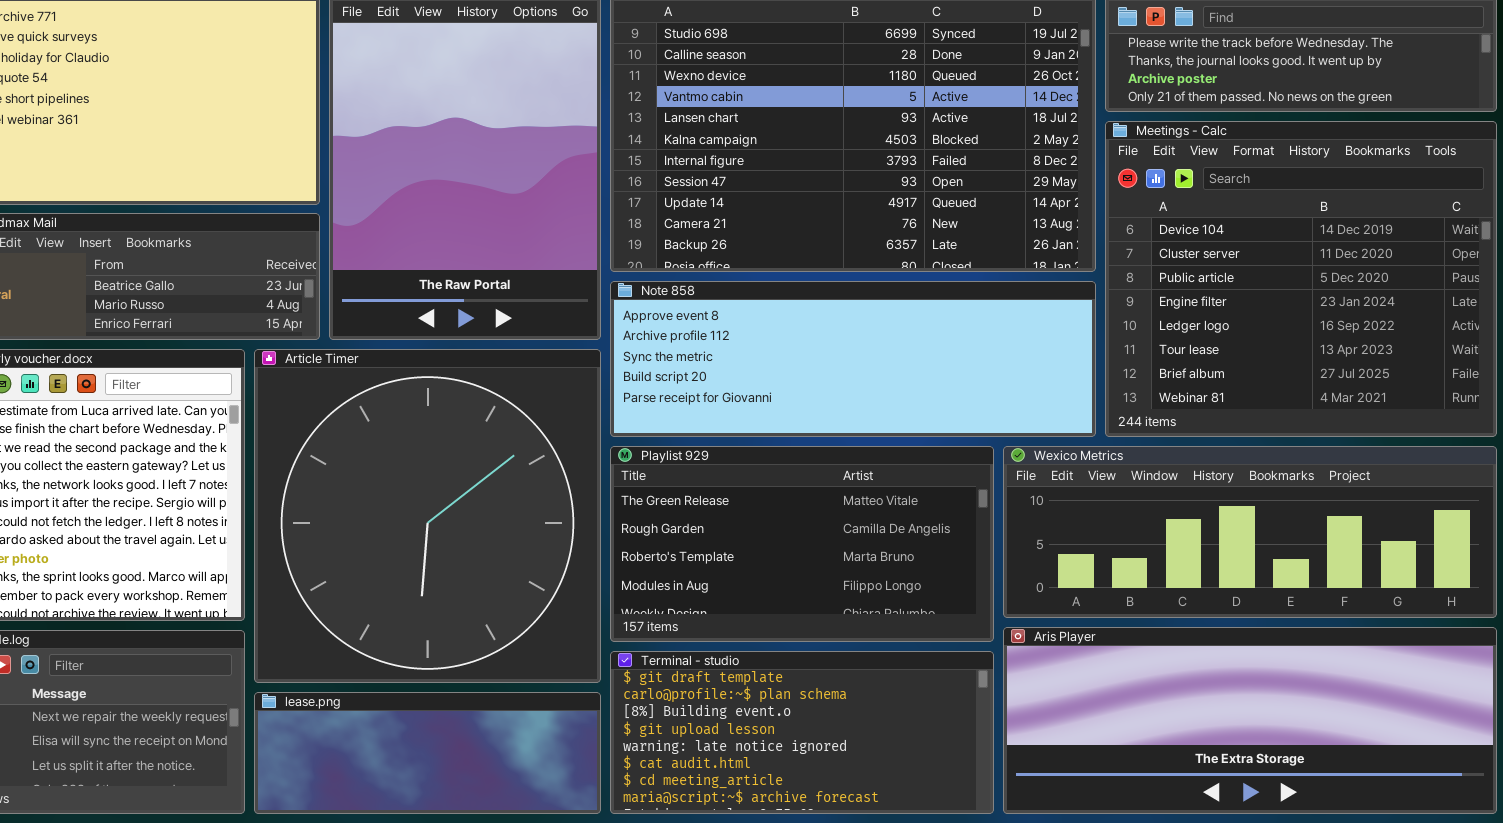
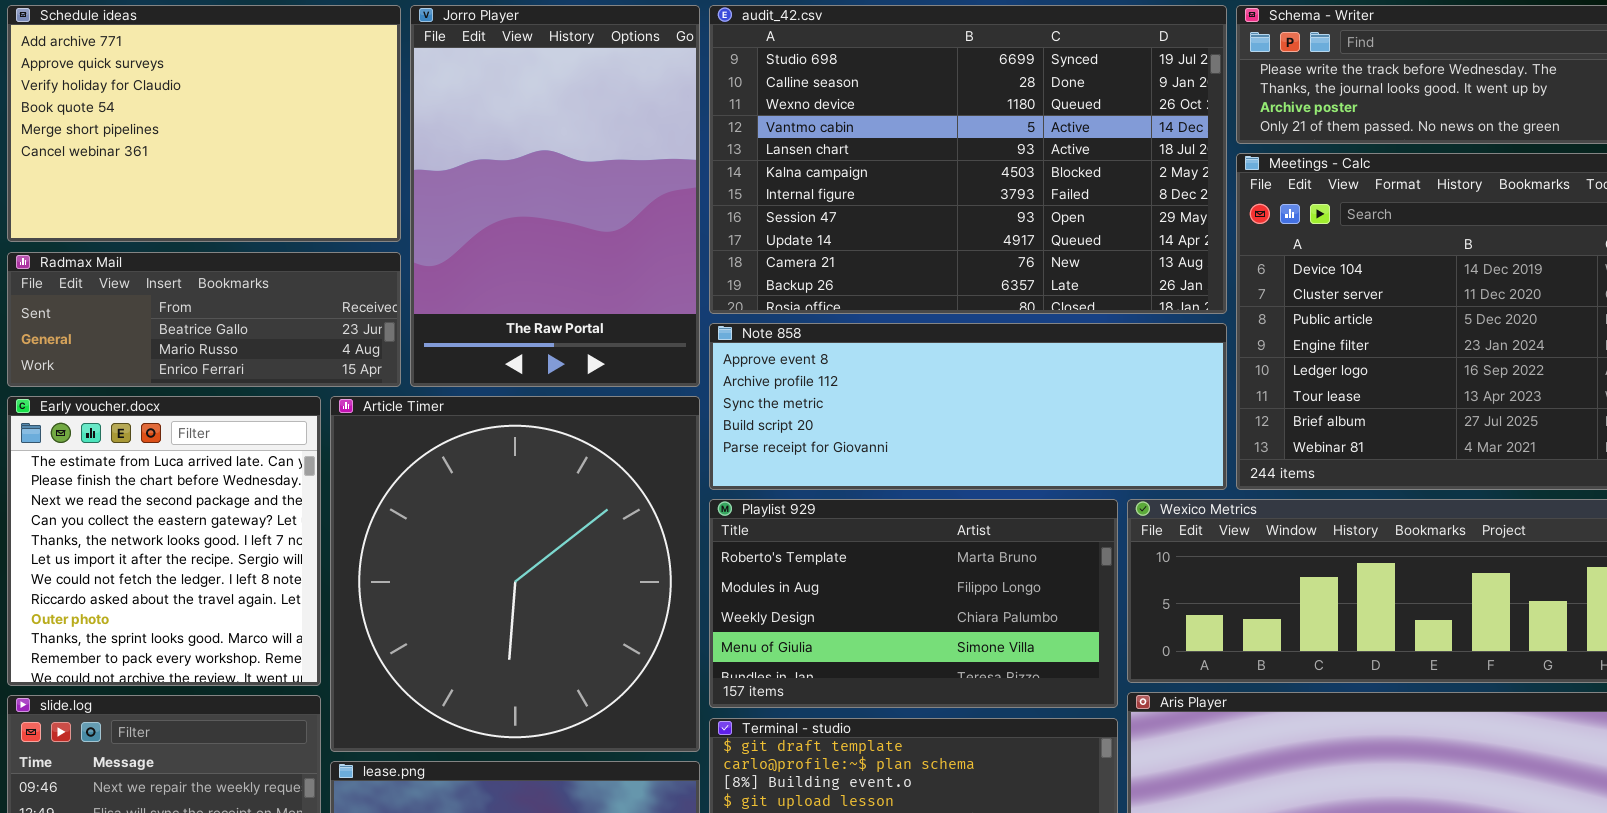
Playlist 929: [610,446,994,642] -> [709,499,1118,708], scrolled down 2 rows

